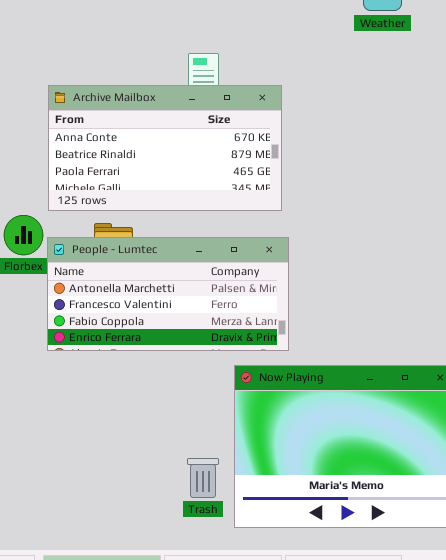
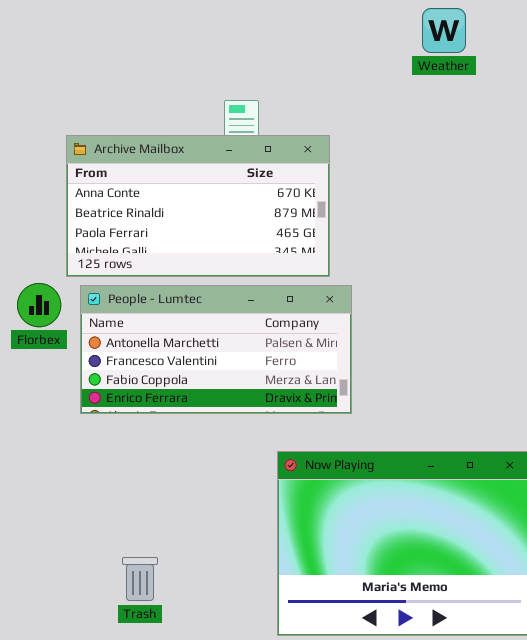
People - Lumtec: [47,237,289,351] -> [80,285,352,414], moved
Trash: [187,458,219,498] -> [122,557,158,601], moved

